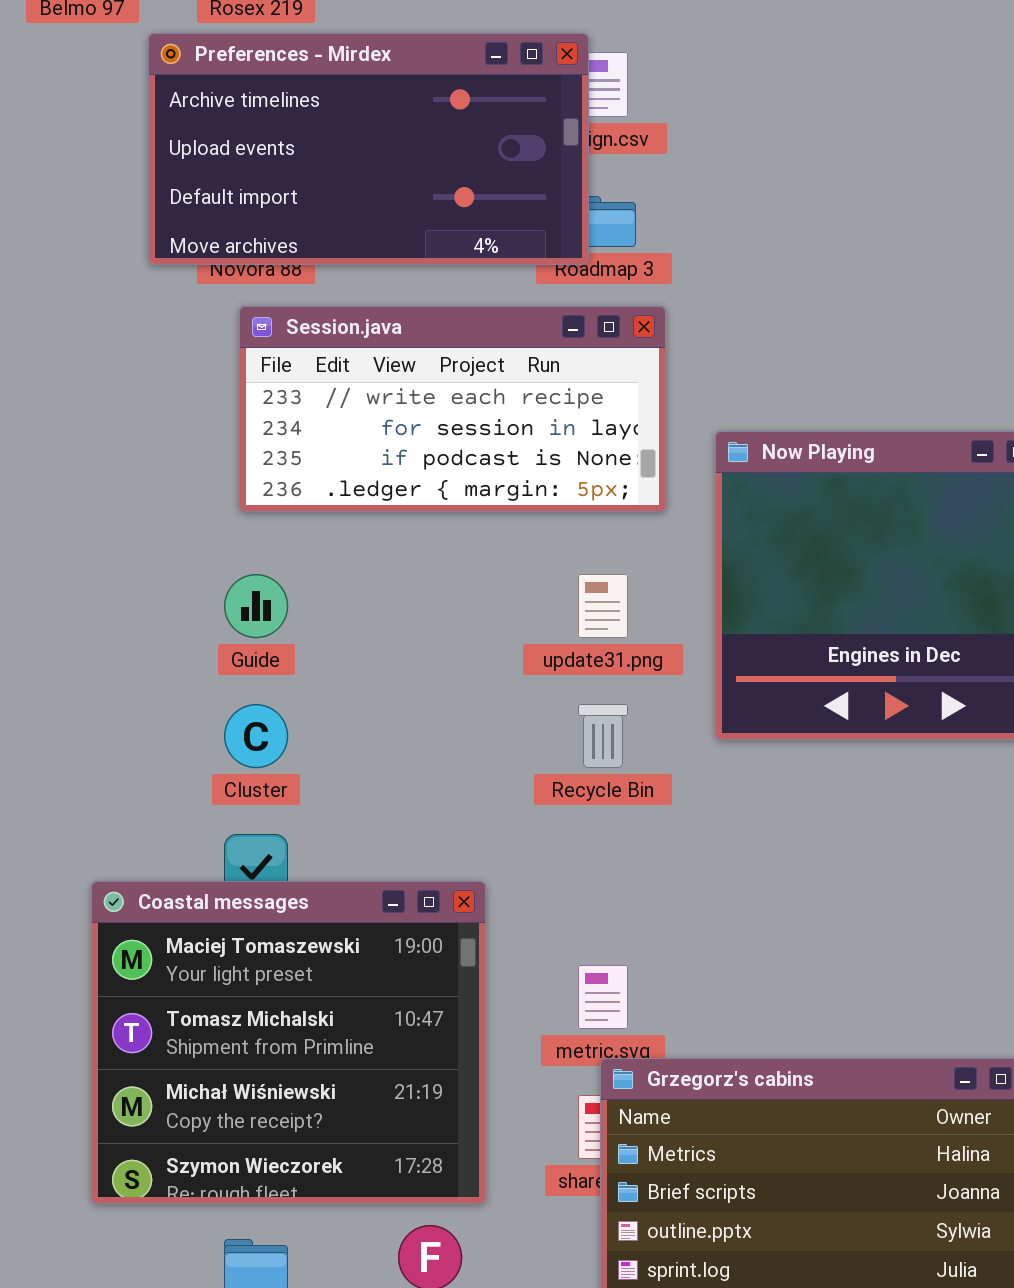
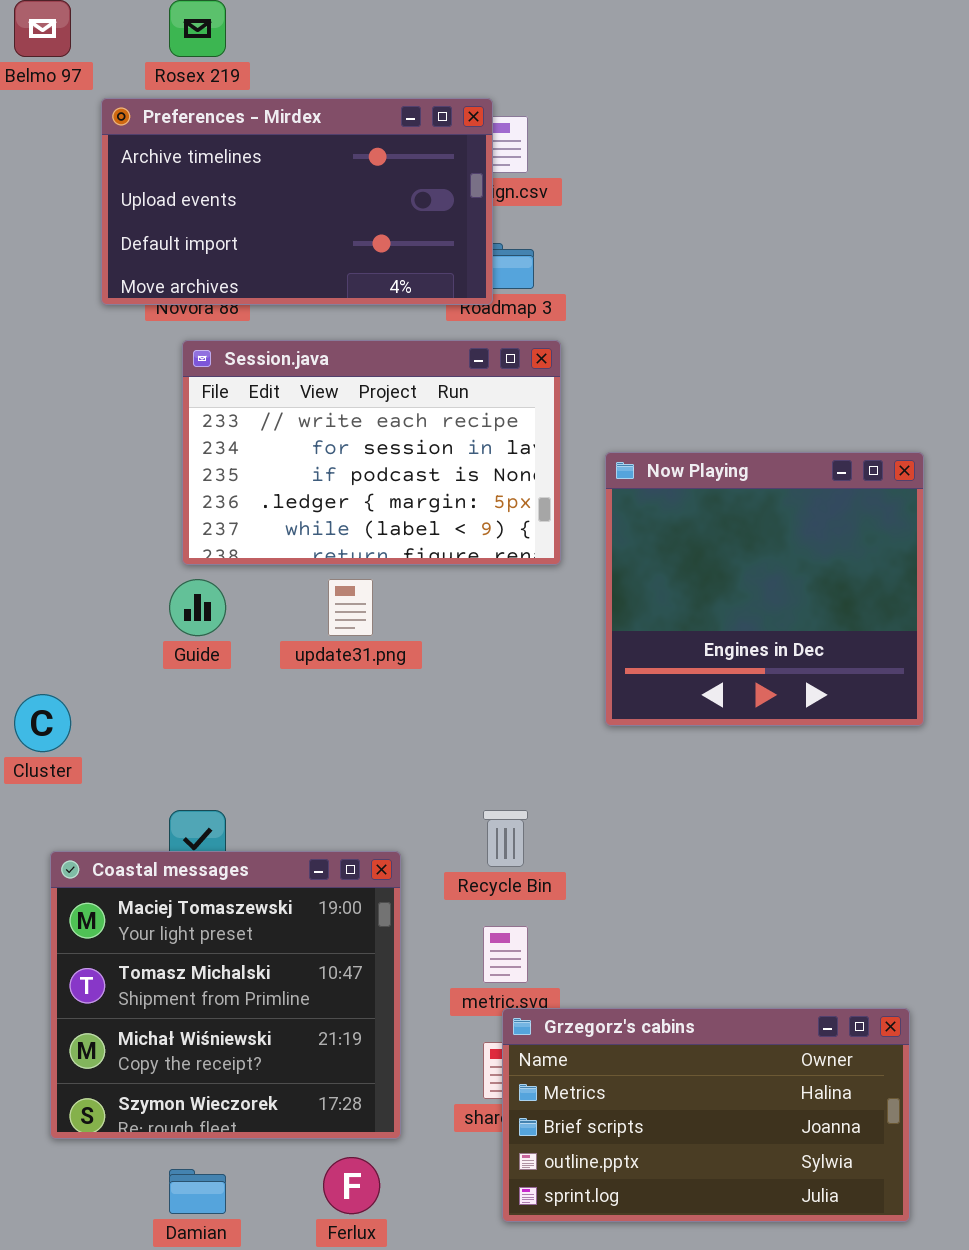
Session.java: [239,306,666,512] -> [182,340,561,565], resized
update31.png: [578,574,628,638] -> [328,579,373,636], moved
Cluster: [224,704,288,768] -> [14,694,71,752], moved
Recycle Bin: [578,704,628,768] -> [483,810,528,867], moved

